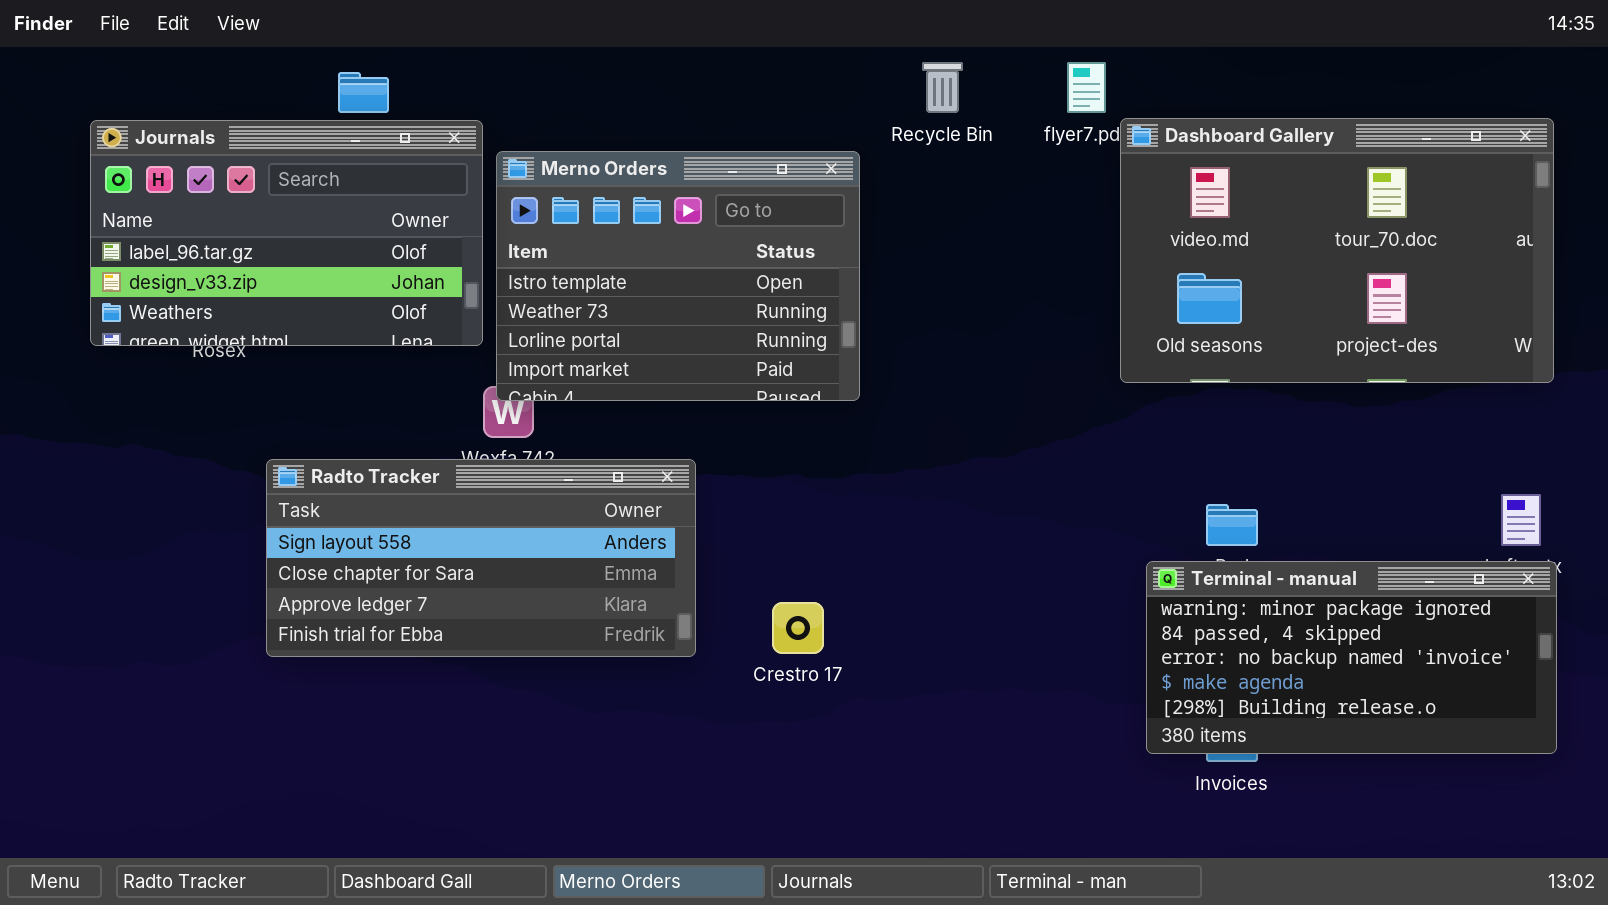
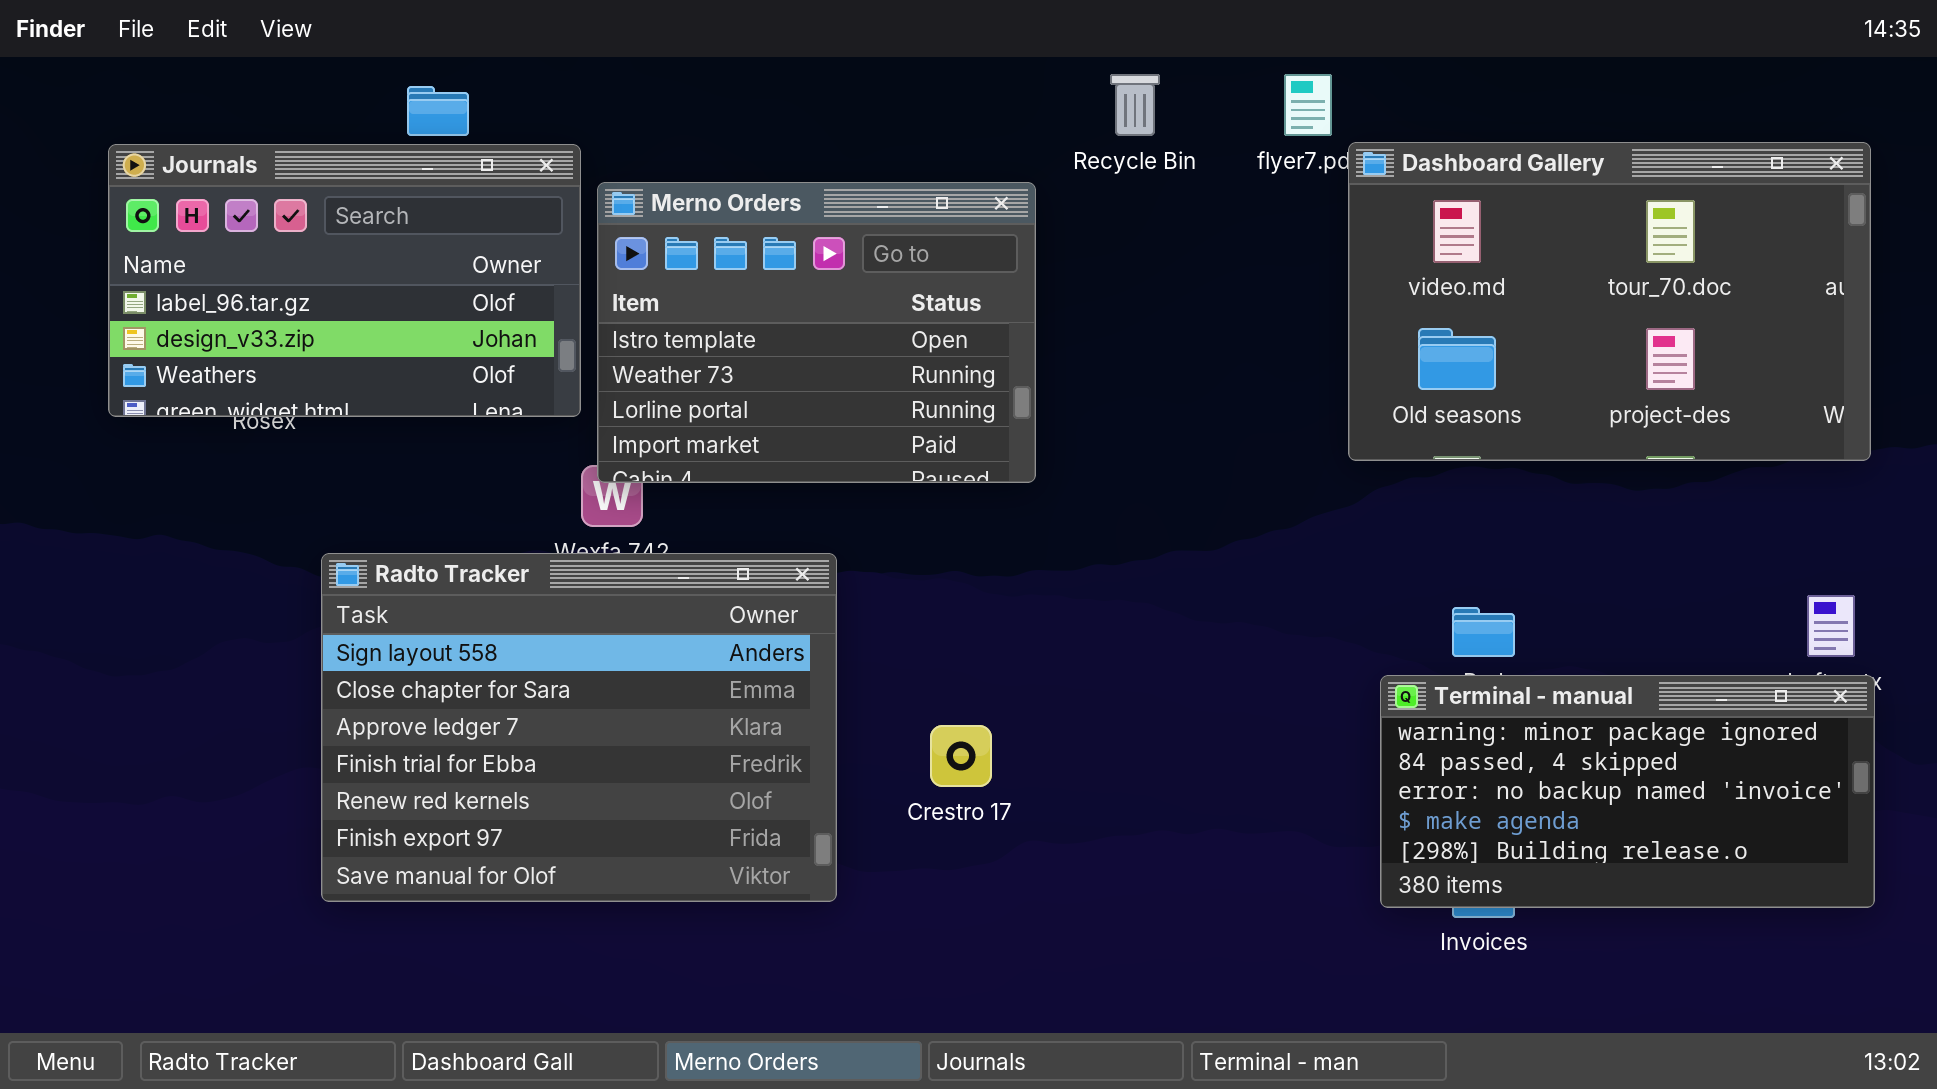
Radto Tracker: [266,459,696,657] -> [321,553,837,902], resized

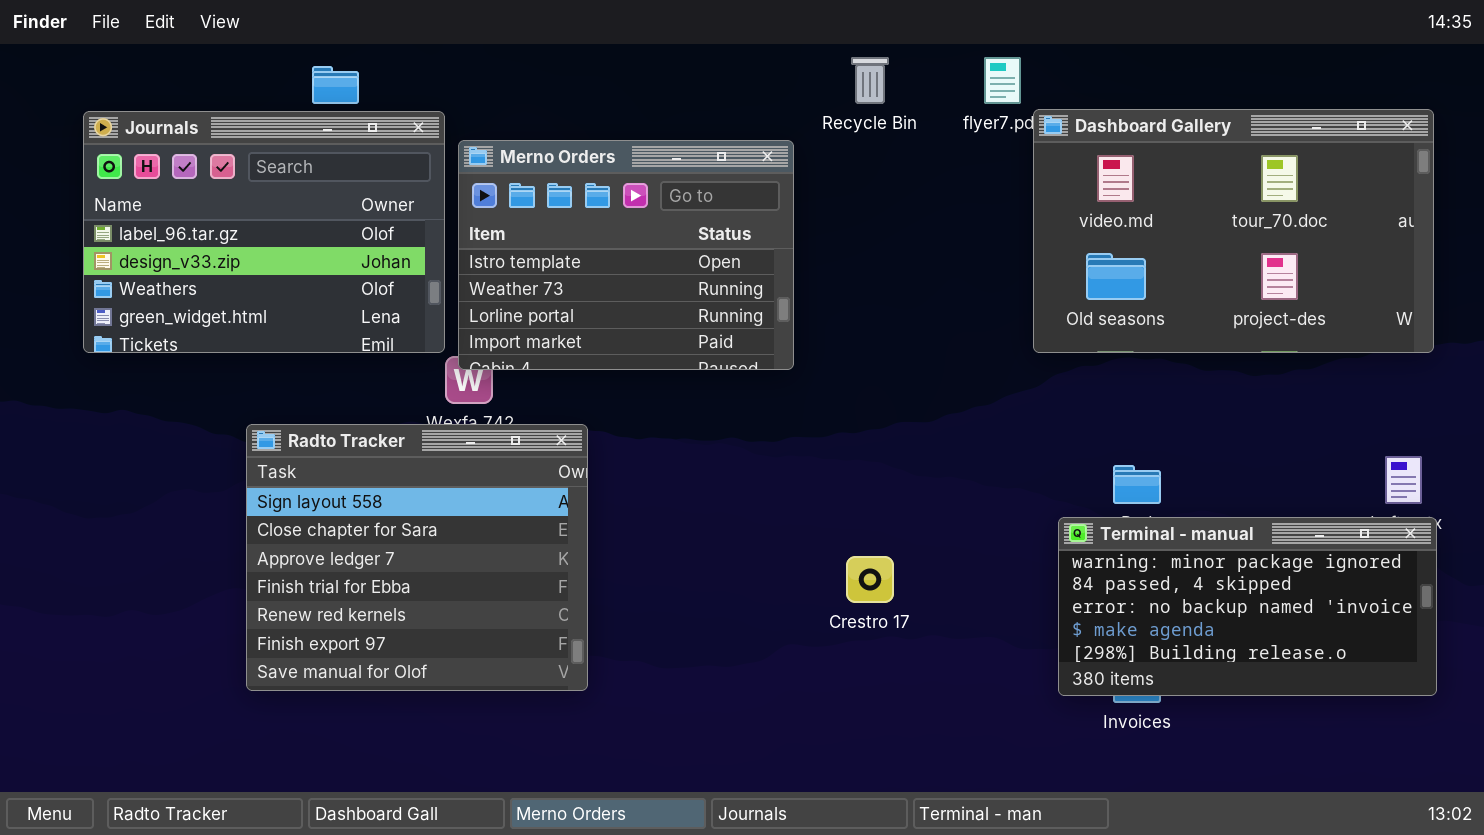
Journals: [108,144,581,417] -> [83,111,445,353], resized
Radto Tracker: [321,553,837,902] -> [246,424,588,691], resized
Crestro 17: [930,725,992,787] -> [846,556,894,603], moved

